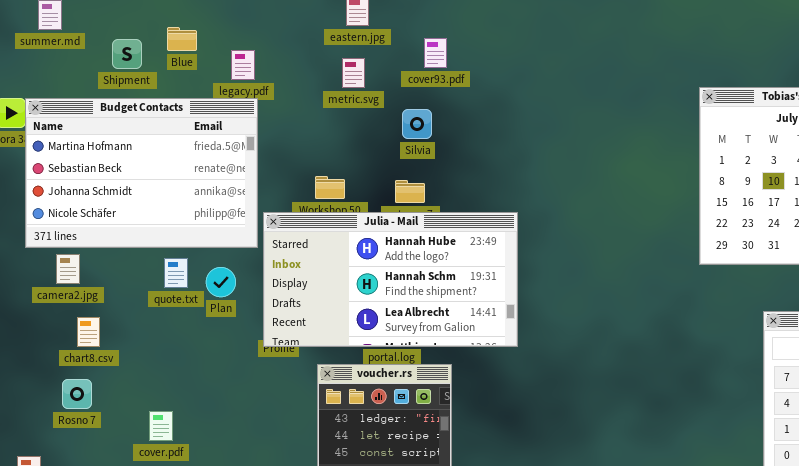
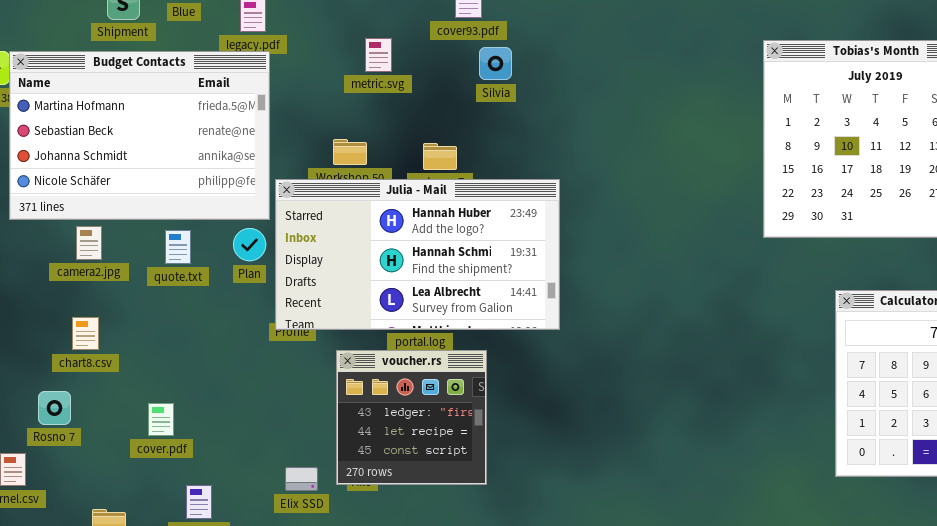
metric.svg: [342,58,365,88] -> [365,38,392,72], moved
Silvia: [402,109,432,139] -> [479,47,512,80], moved
camera2.jpg: [56,254,80,284] -> [76,226,102,260], moved
Plan: [206,267,236,297] -> [233,228,266,261], moved
chart8.csv: [77,317,100,347] -> [72,317,99,350], moved
Rosno 7: [62,379,92,409] -> [38,391,71,425], moved

